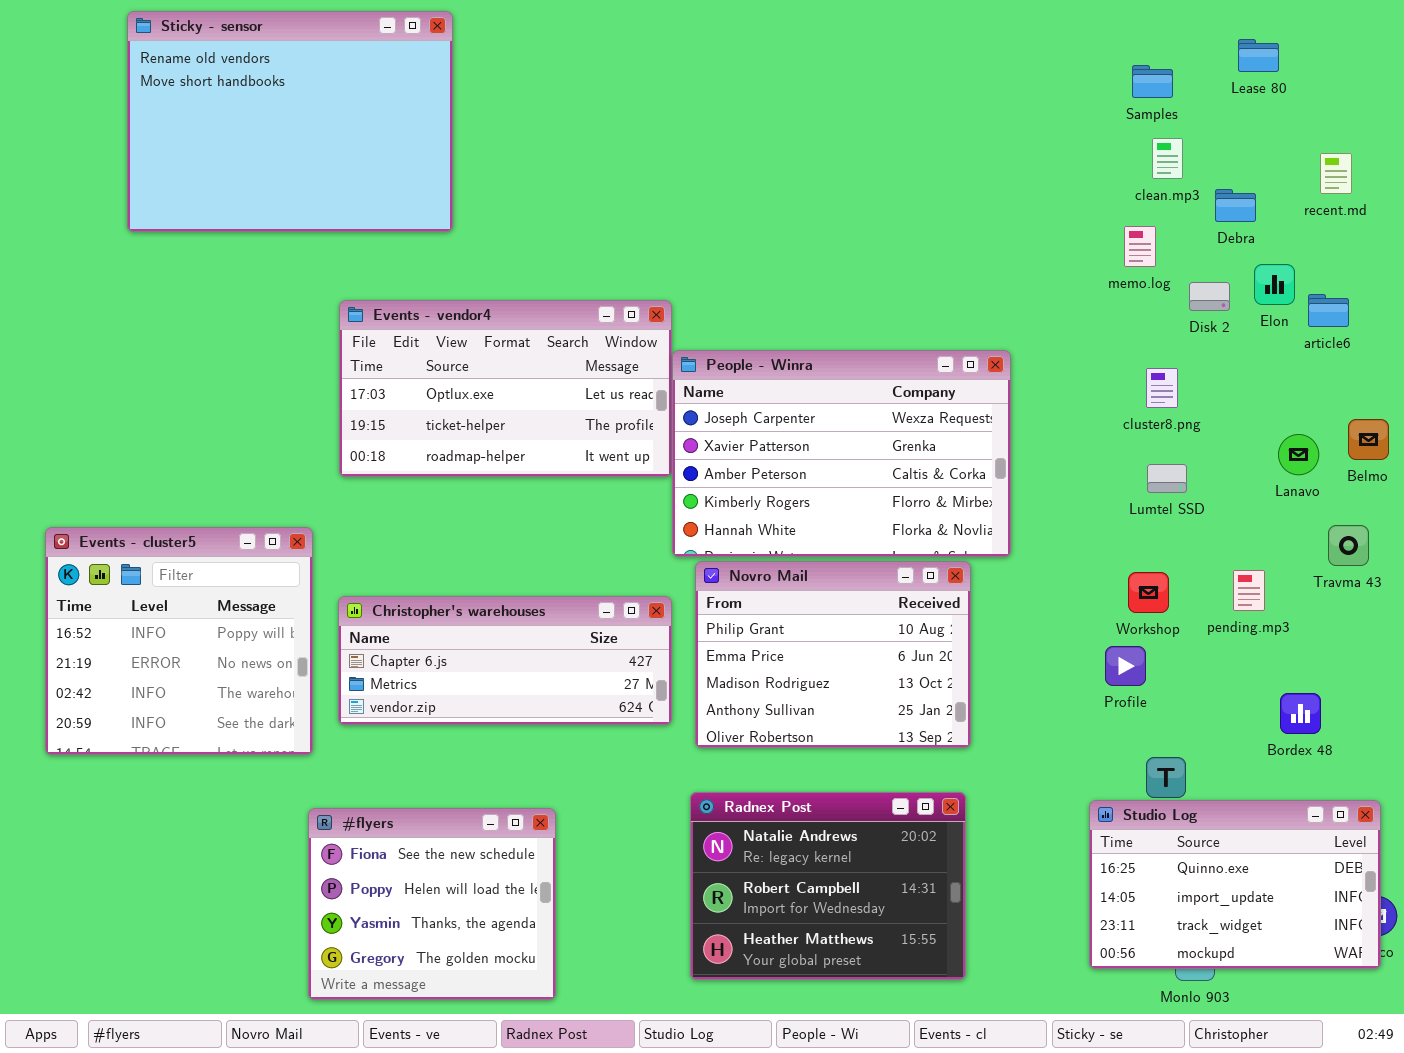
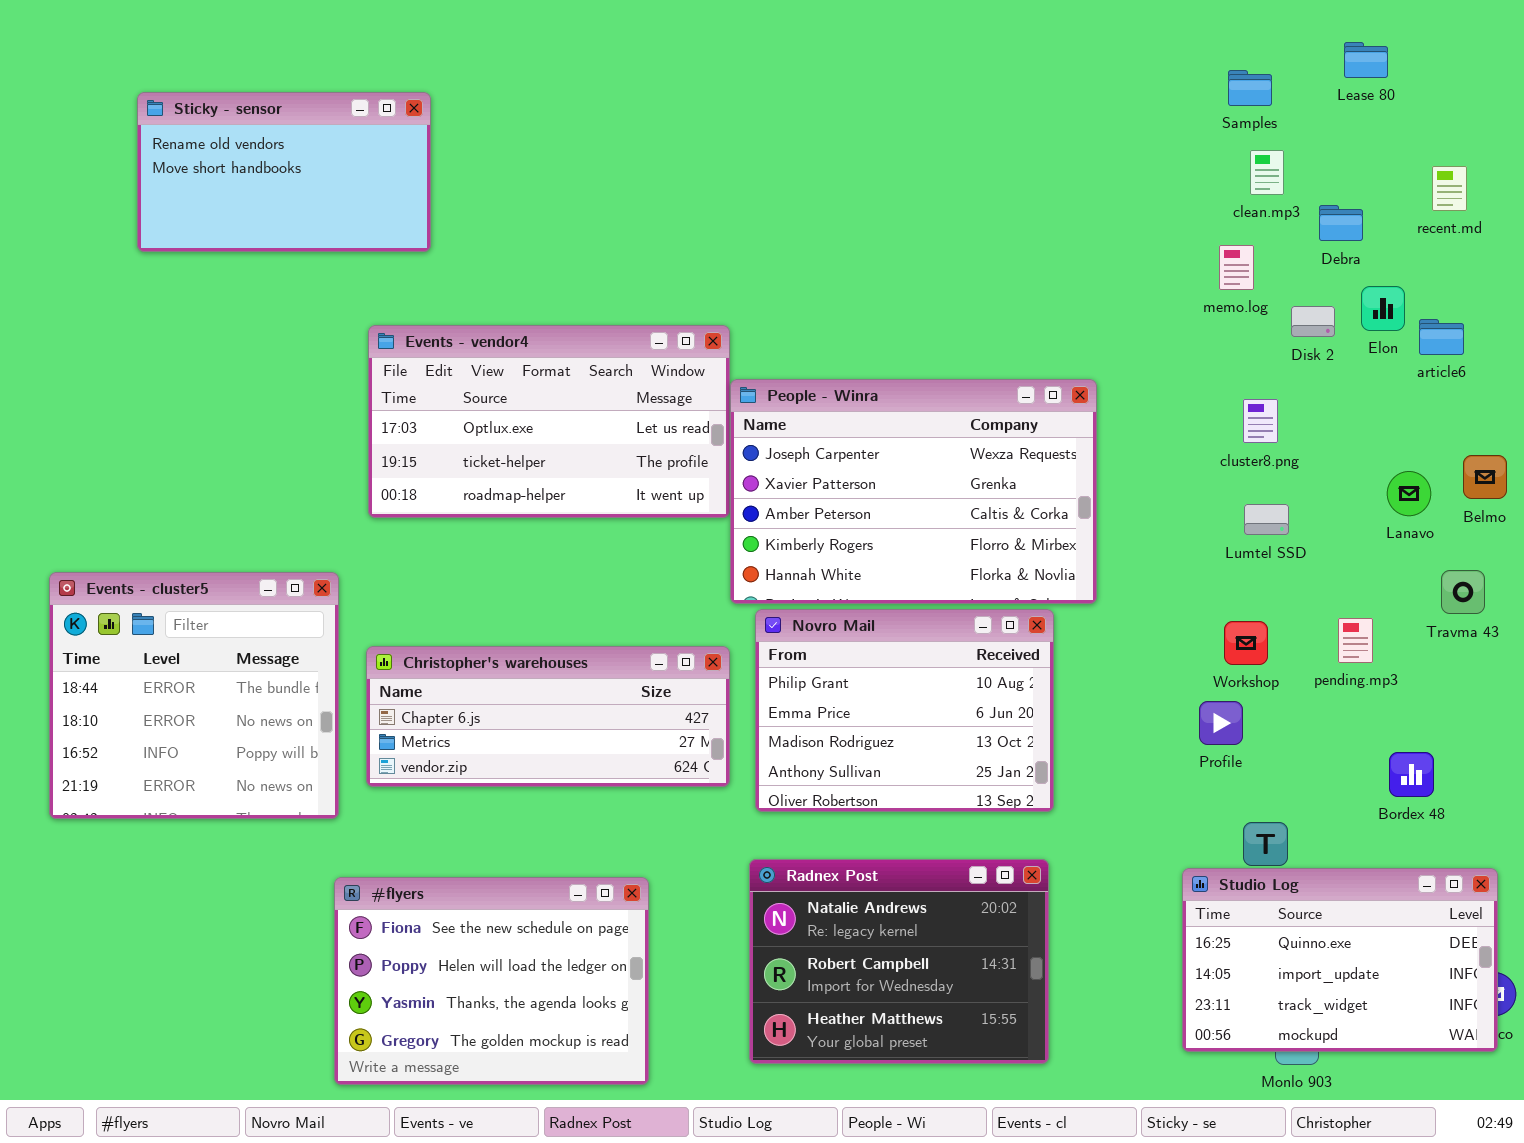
Sticky - sensor: [127,11,453,232] -> [137,92,431,252], resized
Events - cluster5: [45,527,313,755] -> [49,572,339,819], scrolled up 2 rows
#flyers: [308,808,556,1000] -> [334,877,649,1085], resized

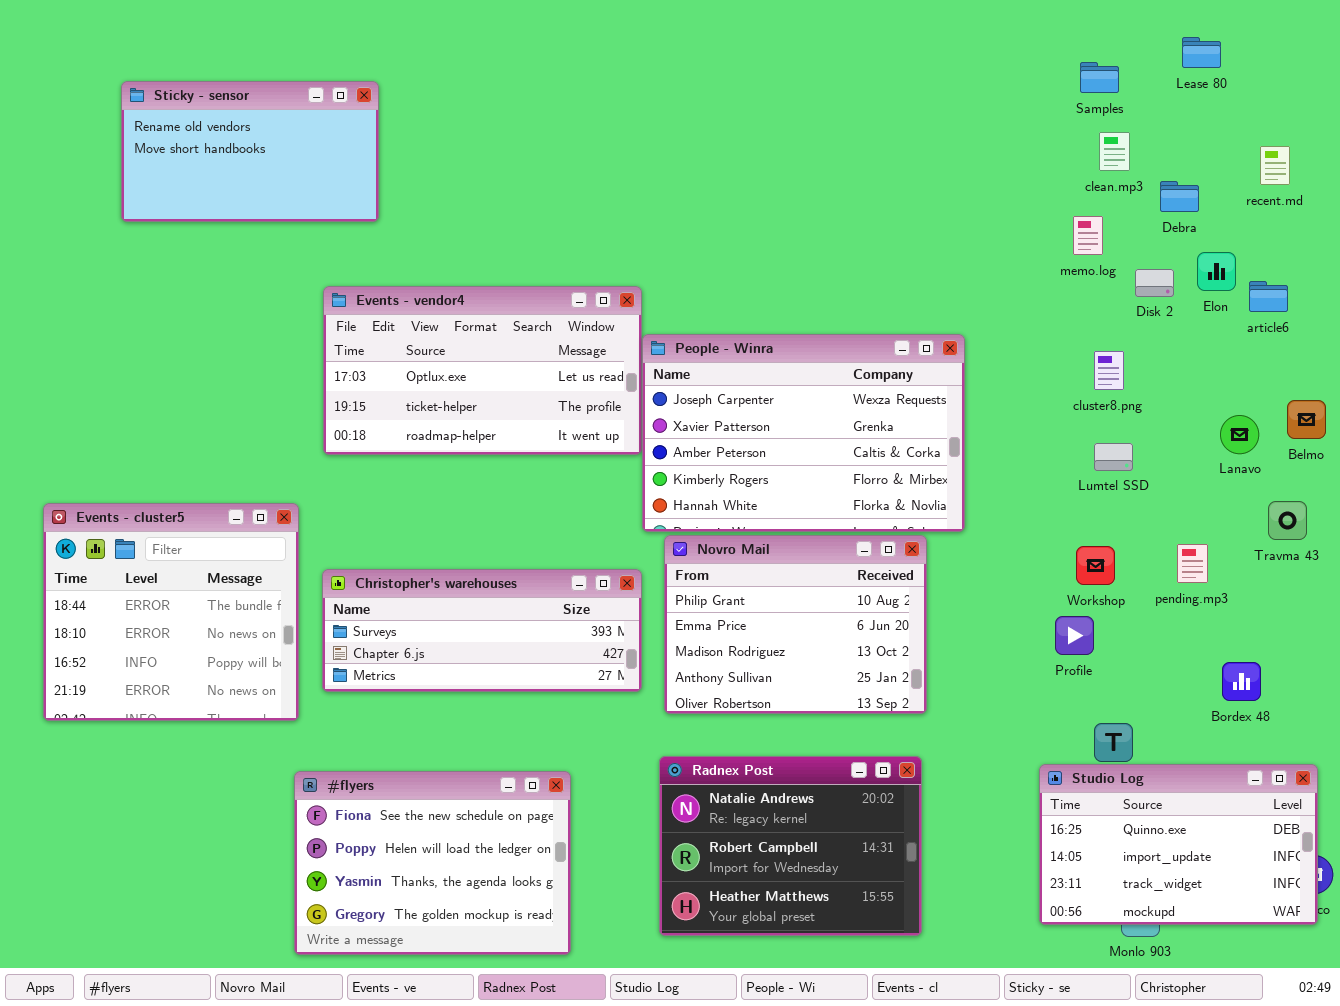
Christopher's warehouses: [366,646,730,787] -> [322,569,642,692], scrolled up 1 row

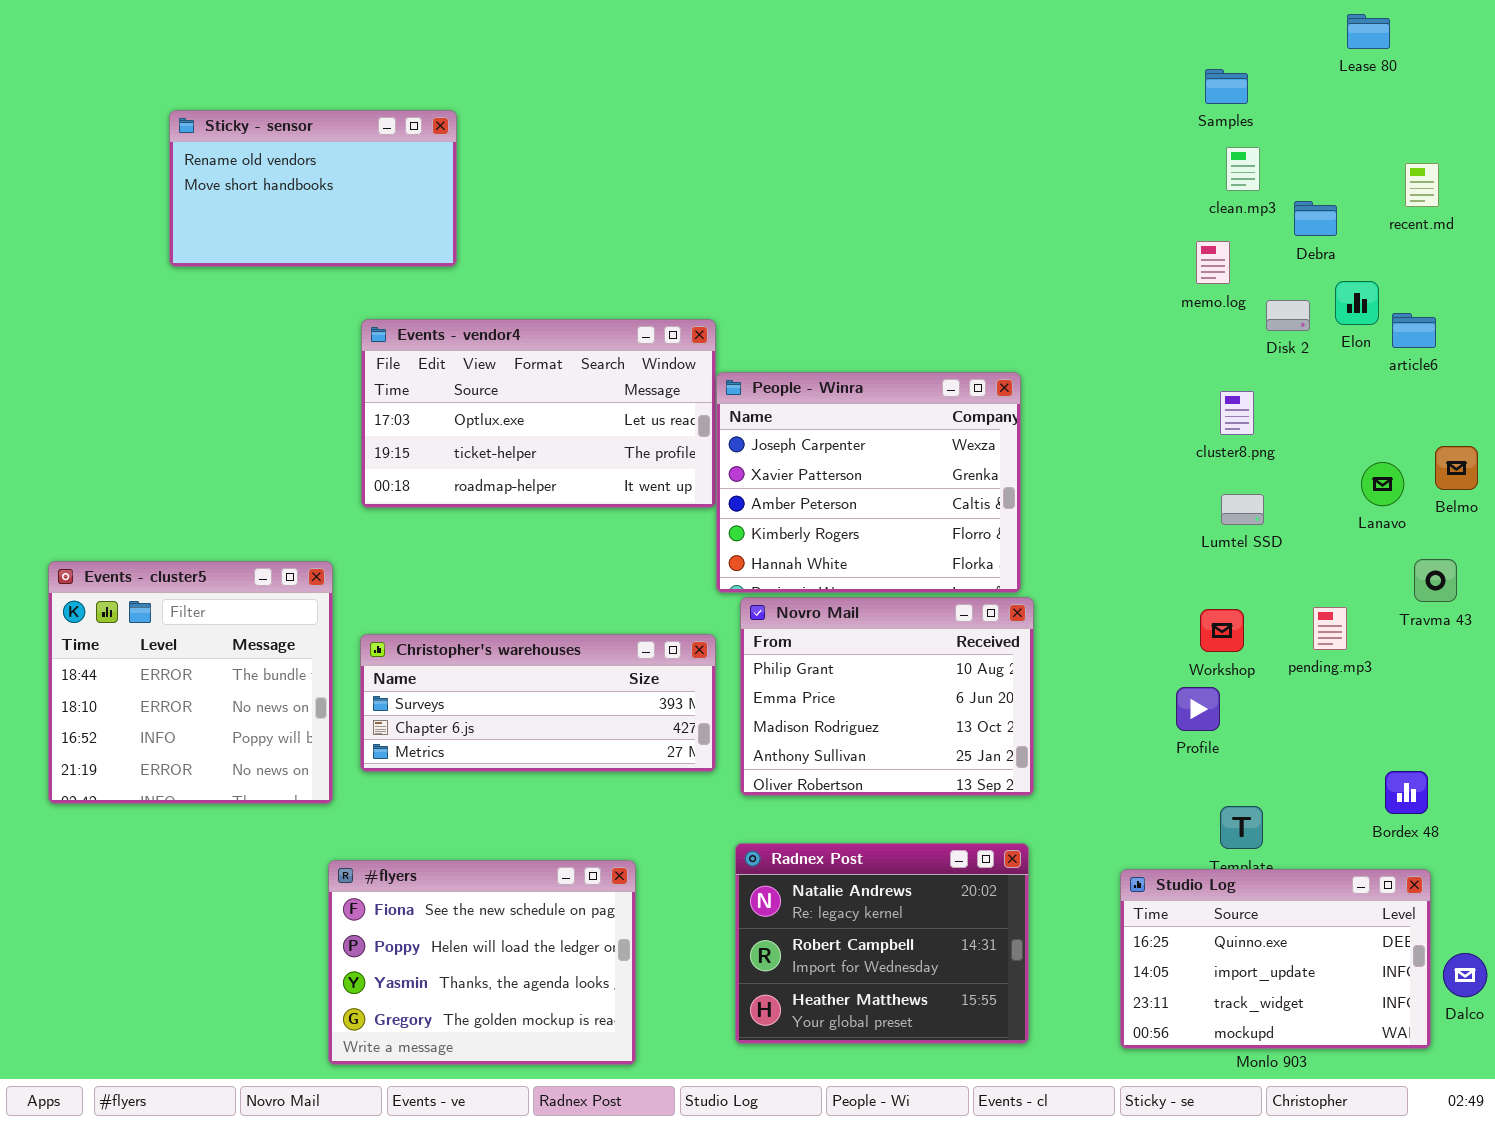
Lease 80: [1182,37,1221,68] -> [1347,14,1390,49], moved
Sticky - sensor: [121,81,379,222] -> [169,110,457,267], moved
People - Winra: [642,334,965,532] -> [716,372,1021,593], resized
Bordex 48: [1222,662,1261,701] -> [1385,771,1428,814], moved
Studio Log: [1039,764,1318,925] -> [1120,869,1431,1049], moved

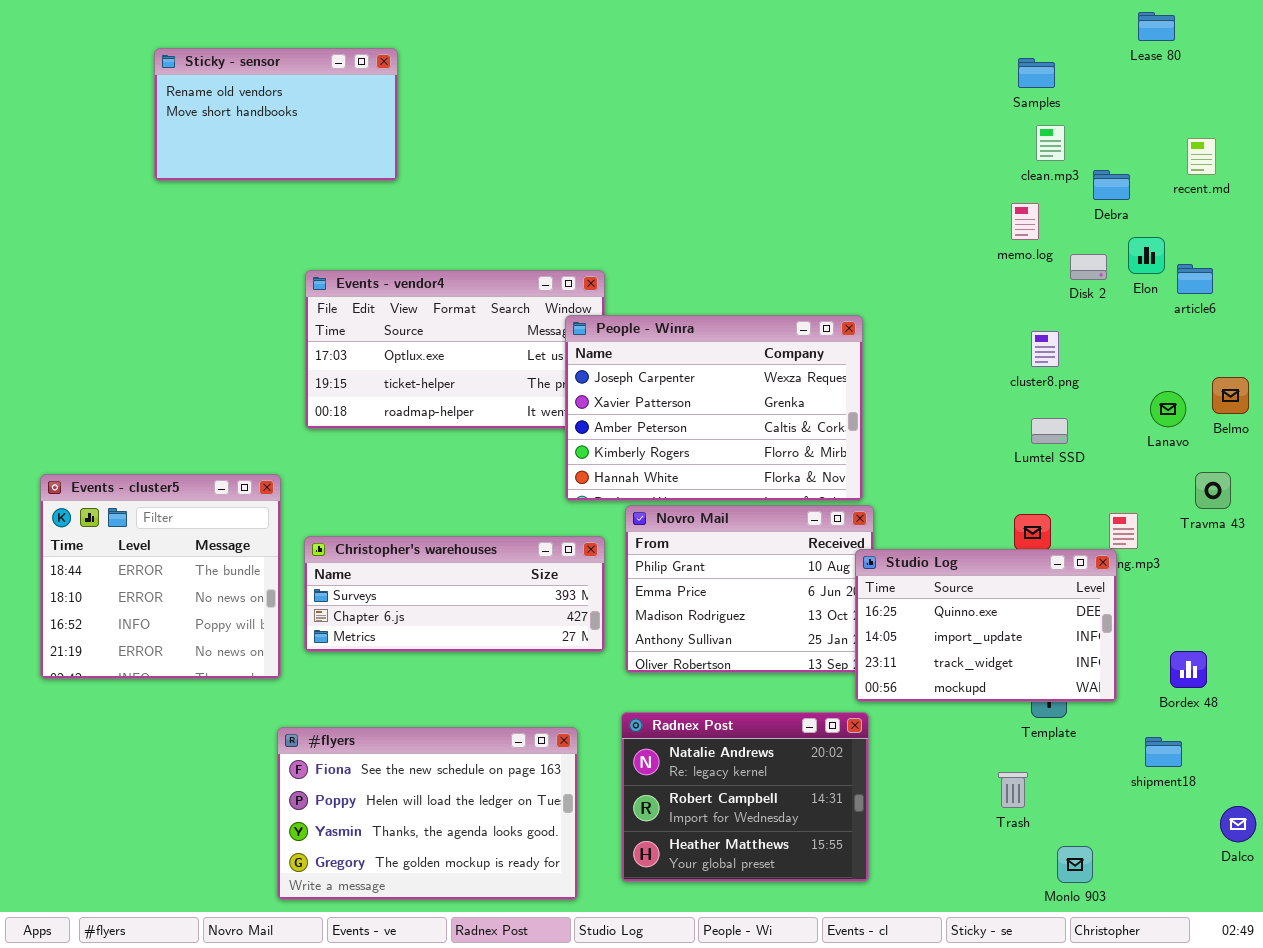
Sticky - sensor: [169,110,457,267] -> [154,48,398,181], moved
People - Winra: [716,372,1021,593] -> [565,315,863,501], resized
#flyers: [328,860,636,1065] -> [277,727,578,900], resized
Studio Log: [1120,869,1431,1049] -> [855,549,1117,702], moved

